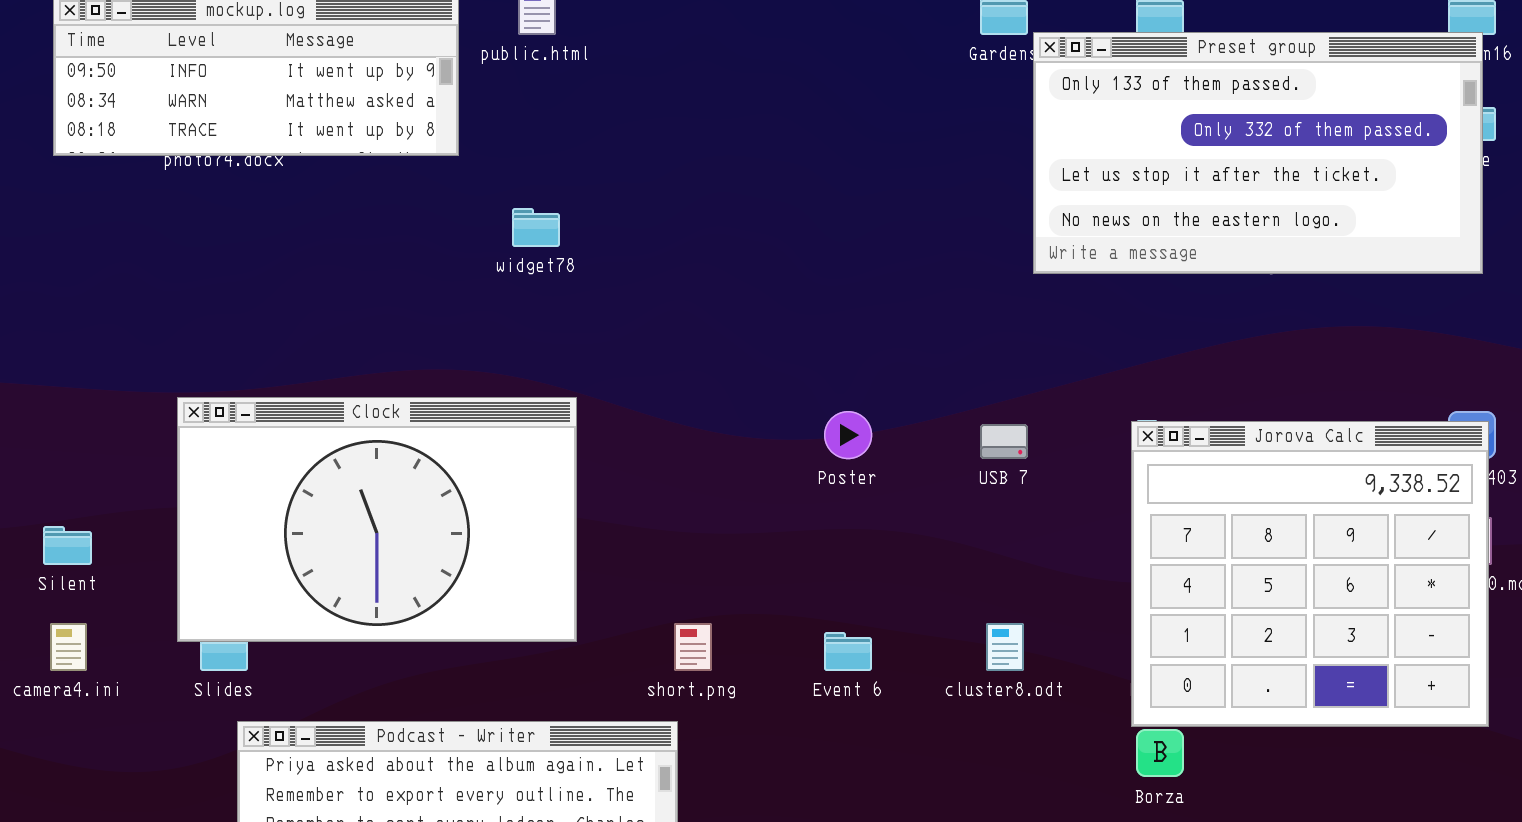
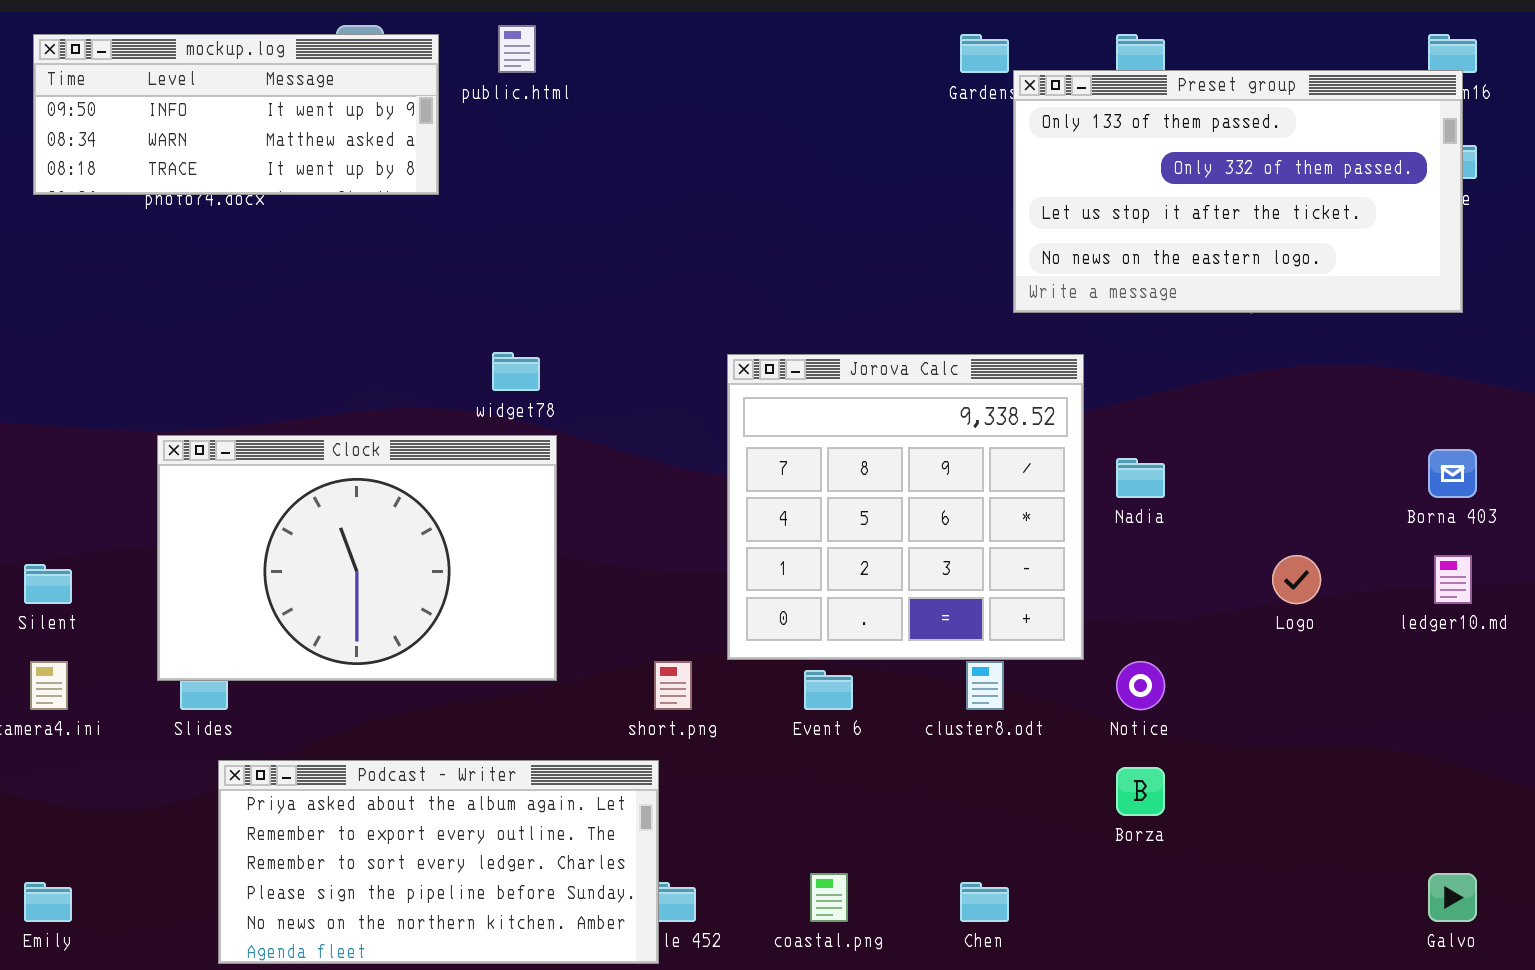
widget78: [512,208,560,247] -> [492,352,540,391], moved
Jorova Calc: [1131,421,1489,727] -> [727,354,1084,660], moved

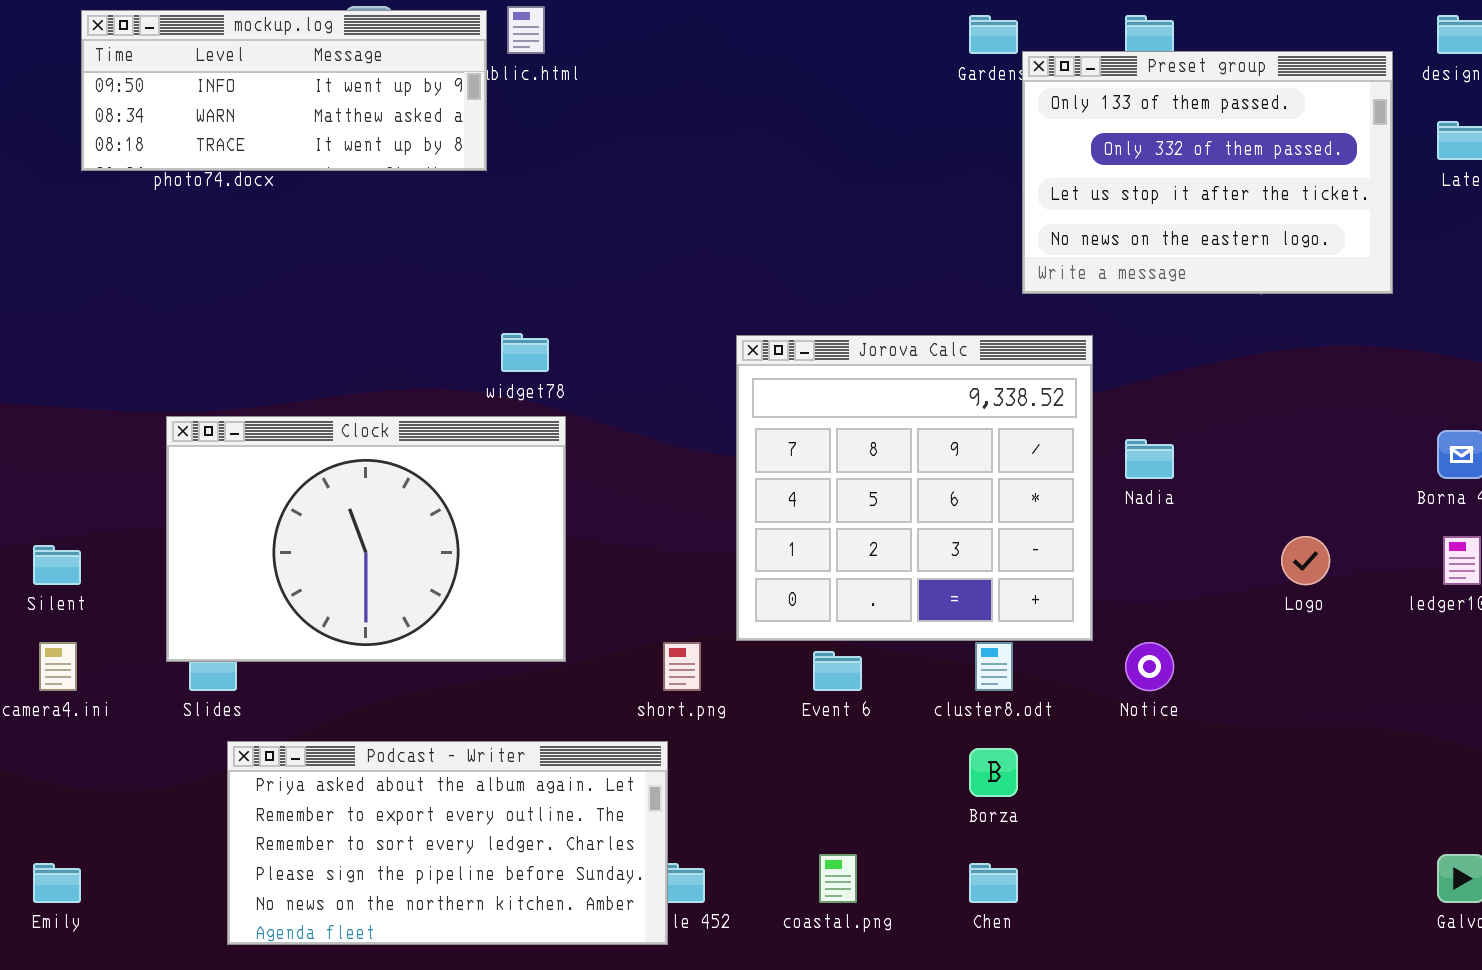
mockup.log: [33,34,439,195] -> [81,10,487,171], moved
Preset group: [1013,70,1463,313] -> [1022,51,1393,294], resized
Borza: [1116,767,1165,816] -> [969,748,1018,797], moved

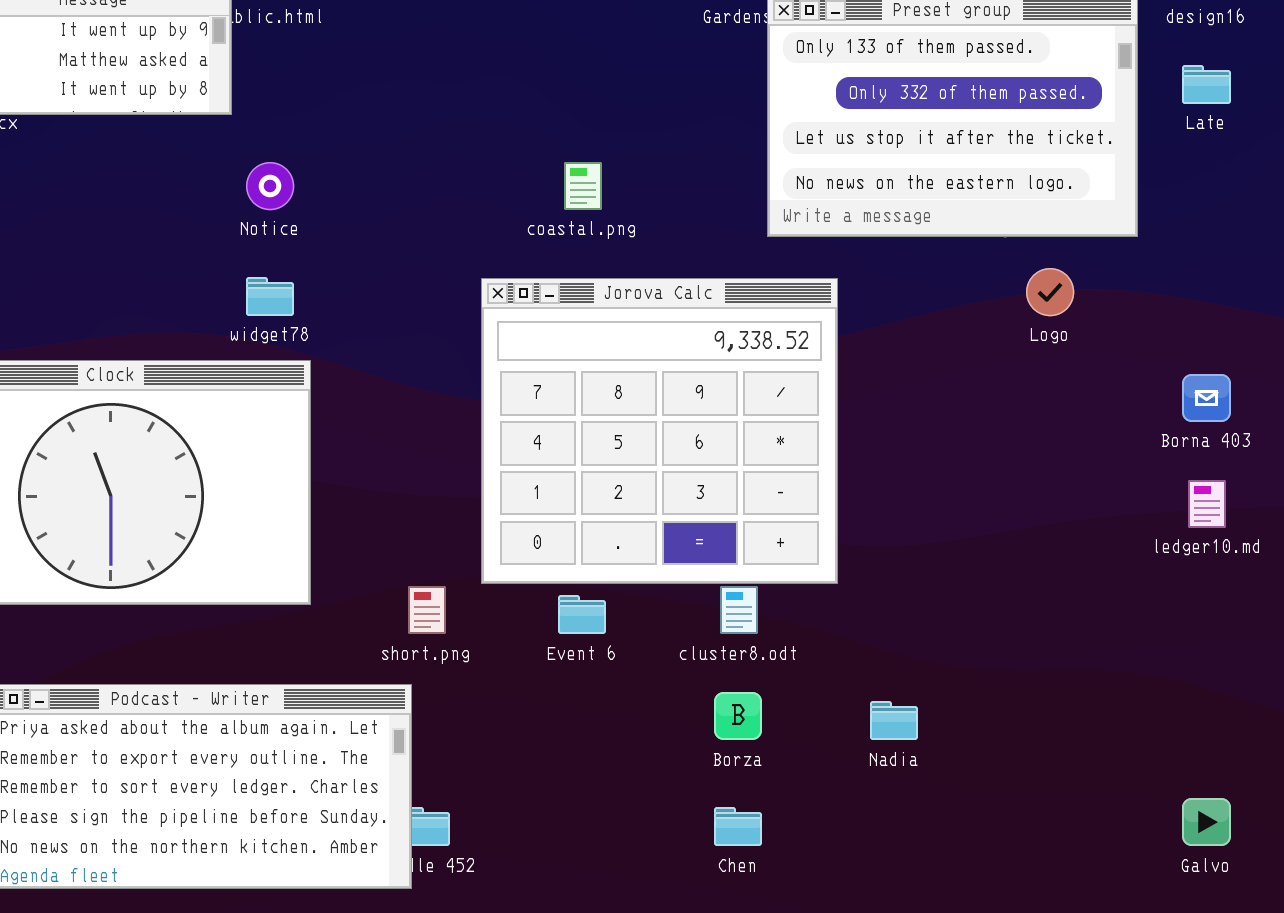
Nadia: [1125,439,1174,479] -> [870,701,918,740], moved
Logo: [1281,536,1330,585] -> [1026,268,1074,316], moved
Notice: [1125,642,1174,691] -> [246,162,294,210], moved
coastal.png: [819,854,857,903] -> [564,162,602,210], moved

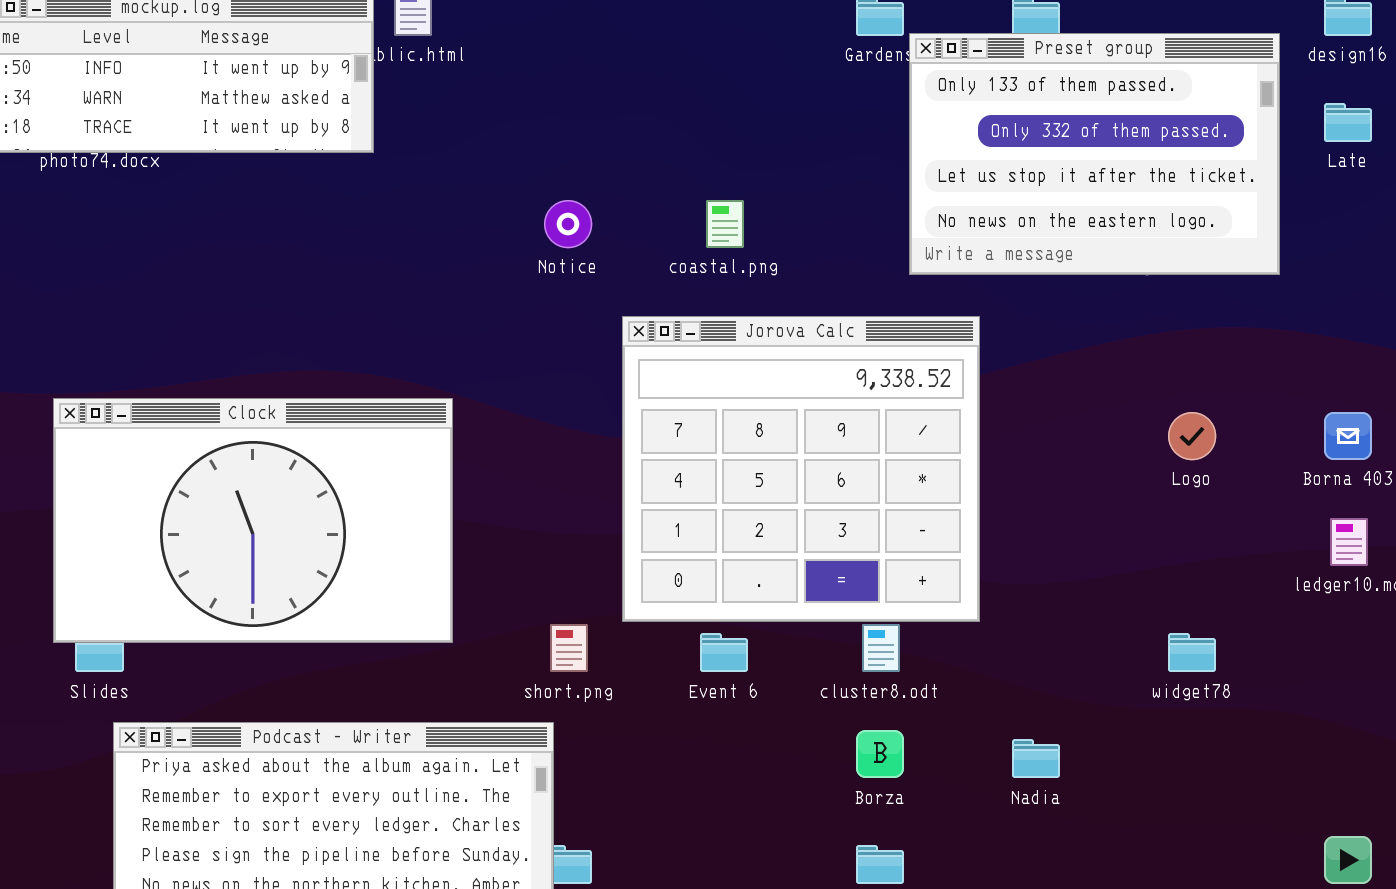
Notice: [246,162,294,210] -> [544,200,592,248], moved
Logo: [1026,268,1074,316] -> [1168,412,1216,460], moved
widget78: [246,277,294,316] -> [1168,633,1216,672], moved

